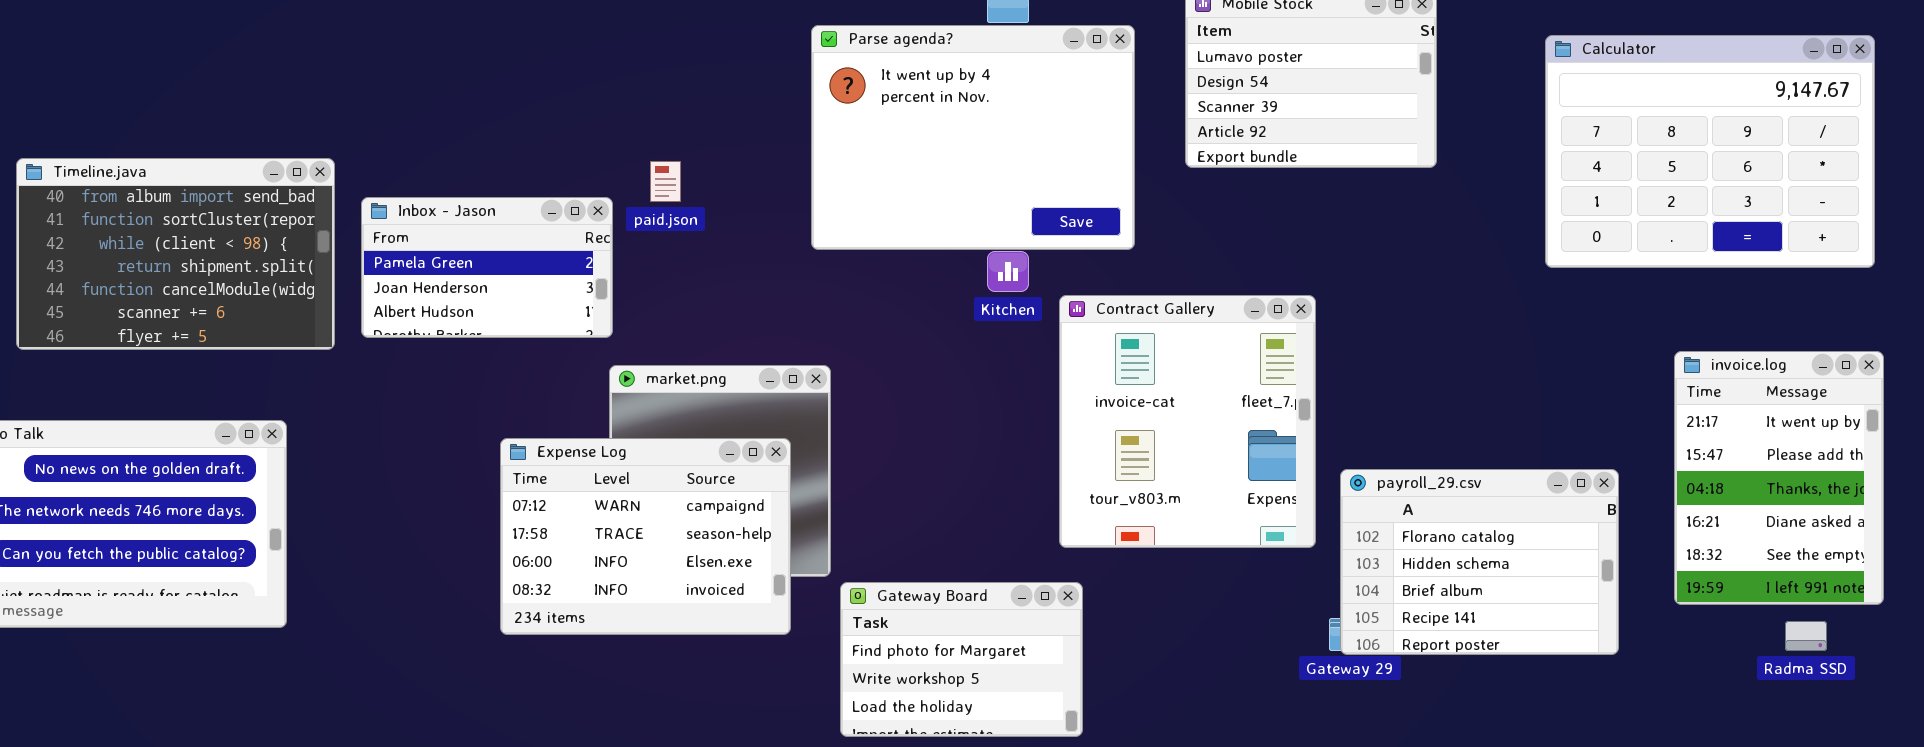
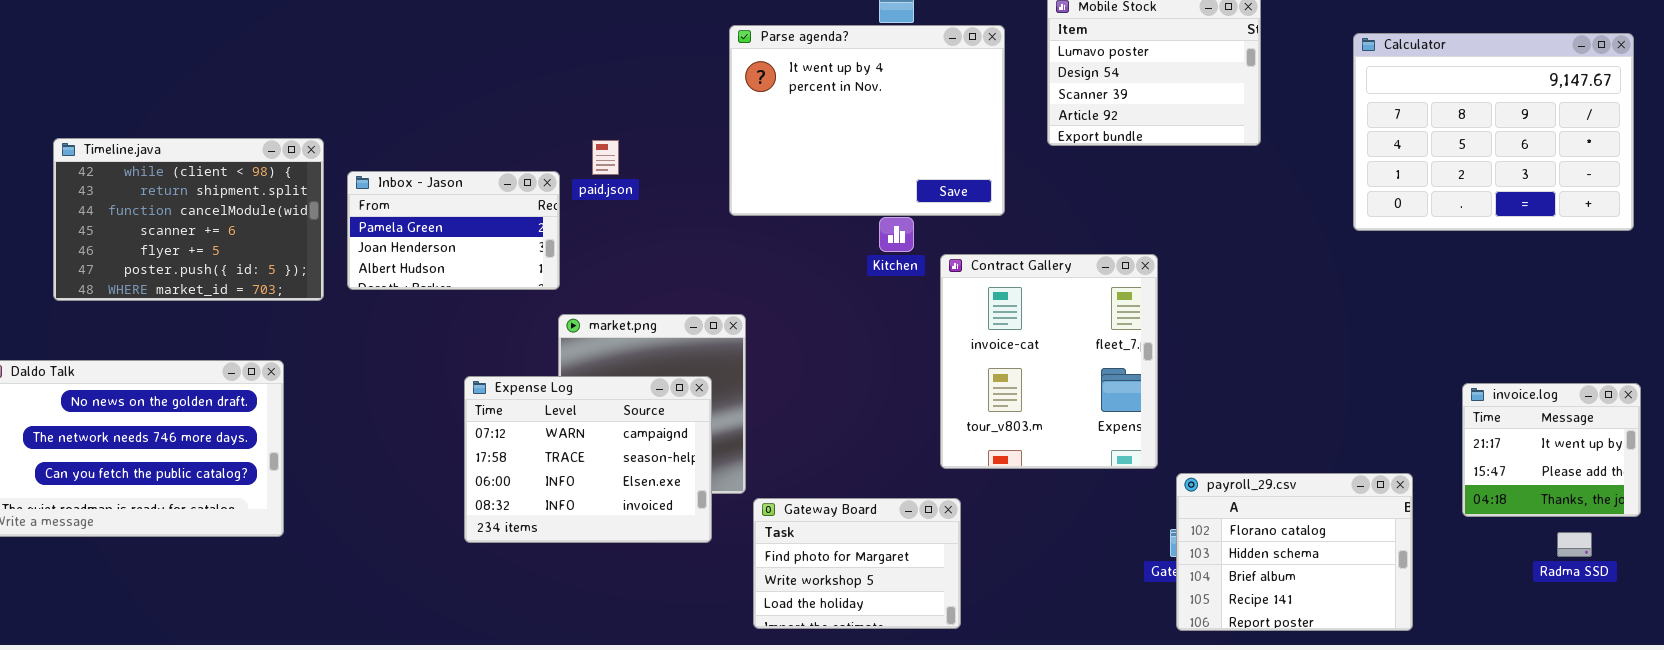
Timeline.java: [16,158,335,350] -> [53,138,324,301], scrolled down 2 rows
invoice.log: [1674,351,1884,605] -> [1462,383,1641,517], resized
payroll_29.csv: [1340,469,1619,655] -> [1176,473,1413,631], moved

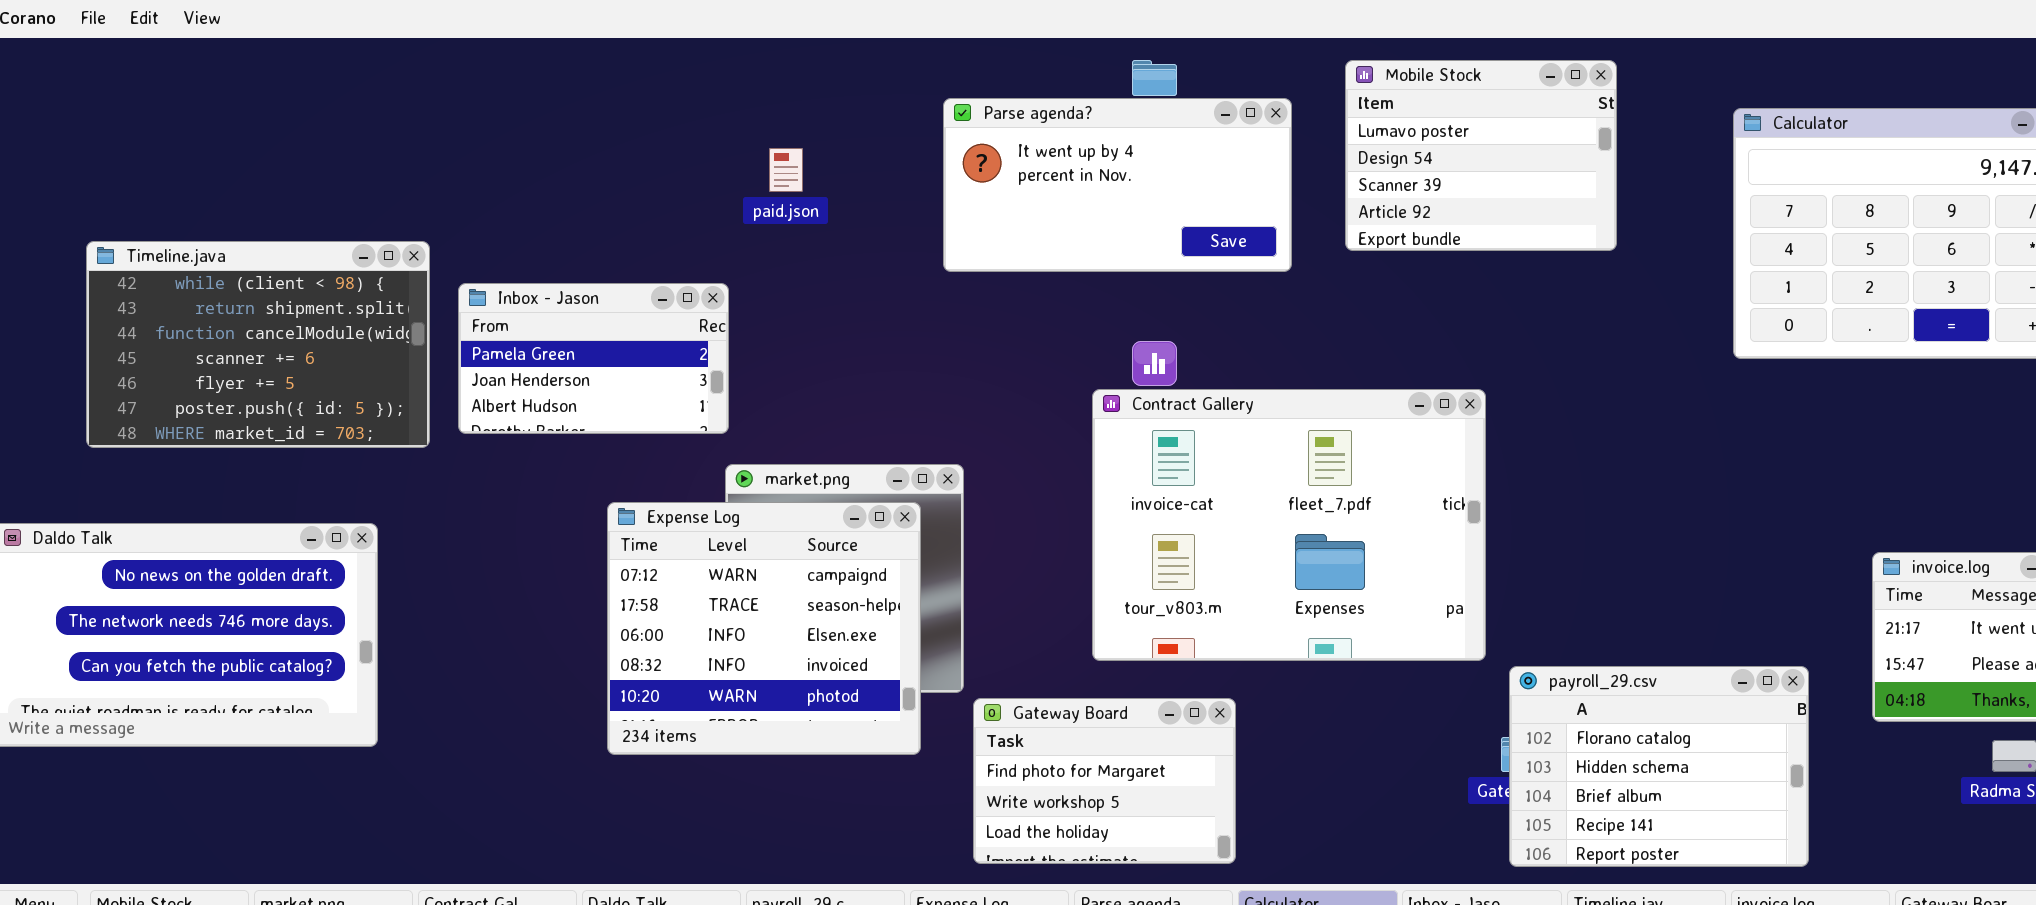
Parse agenda?: [729,25,1005,216] -> [943,98,1292,272], resized
paid.json: [592,140,619,175] -> [769,148,803,192], moved
Contract Gallery: [940,254,1158,469] -> [1092,389,1486,661], resized
Expense Log: [464,376,712,543] -> [607,502,921,755], resized

